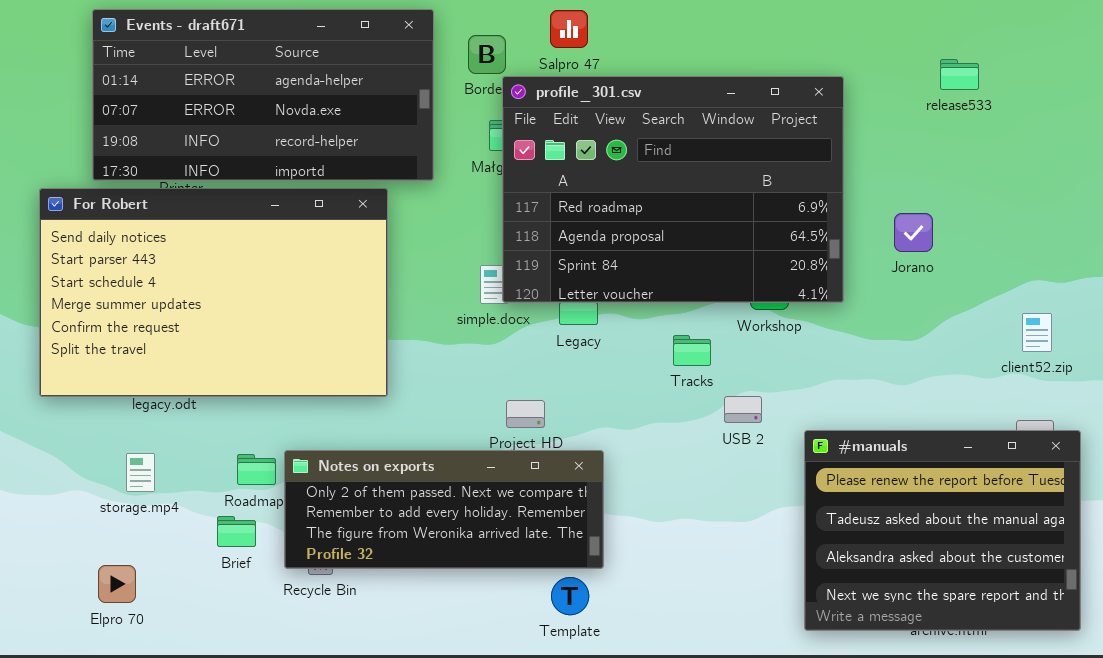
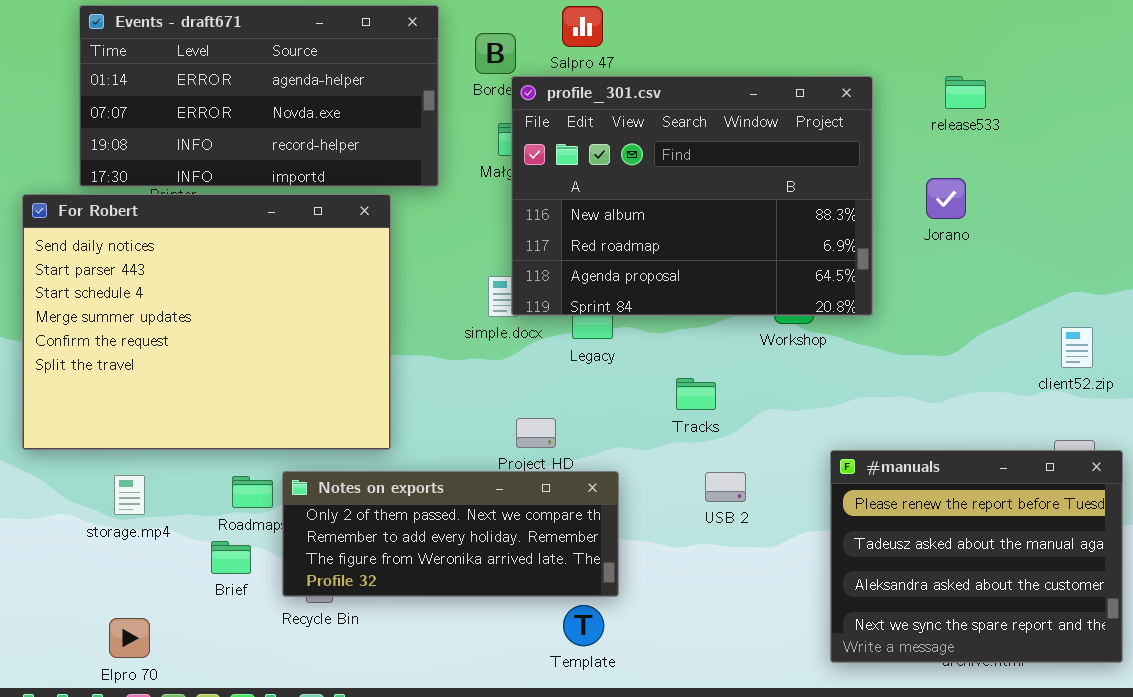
release533: [940,59,979,90] -> [945,76,986,109], moved
profile_301.csv: [502,76,844,303] -> [511,76,873,316], scrolled up 1 row
For Robert: [39,188,388,397] -> [22,194,391,450], resized
Jorano: [894,213,933,252] -> [926,178,966,219], moved
Tracks: [673,335,711,366] -> [676,378,716,410], moved
USB 2: [724,396,762,423] -> [705,472,746,502], moved
Elpro 70: [98,565,136,603] -> [109,618,150,658], moved

